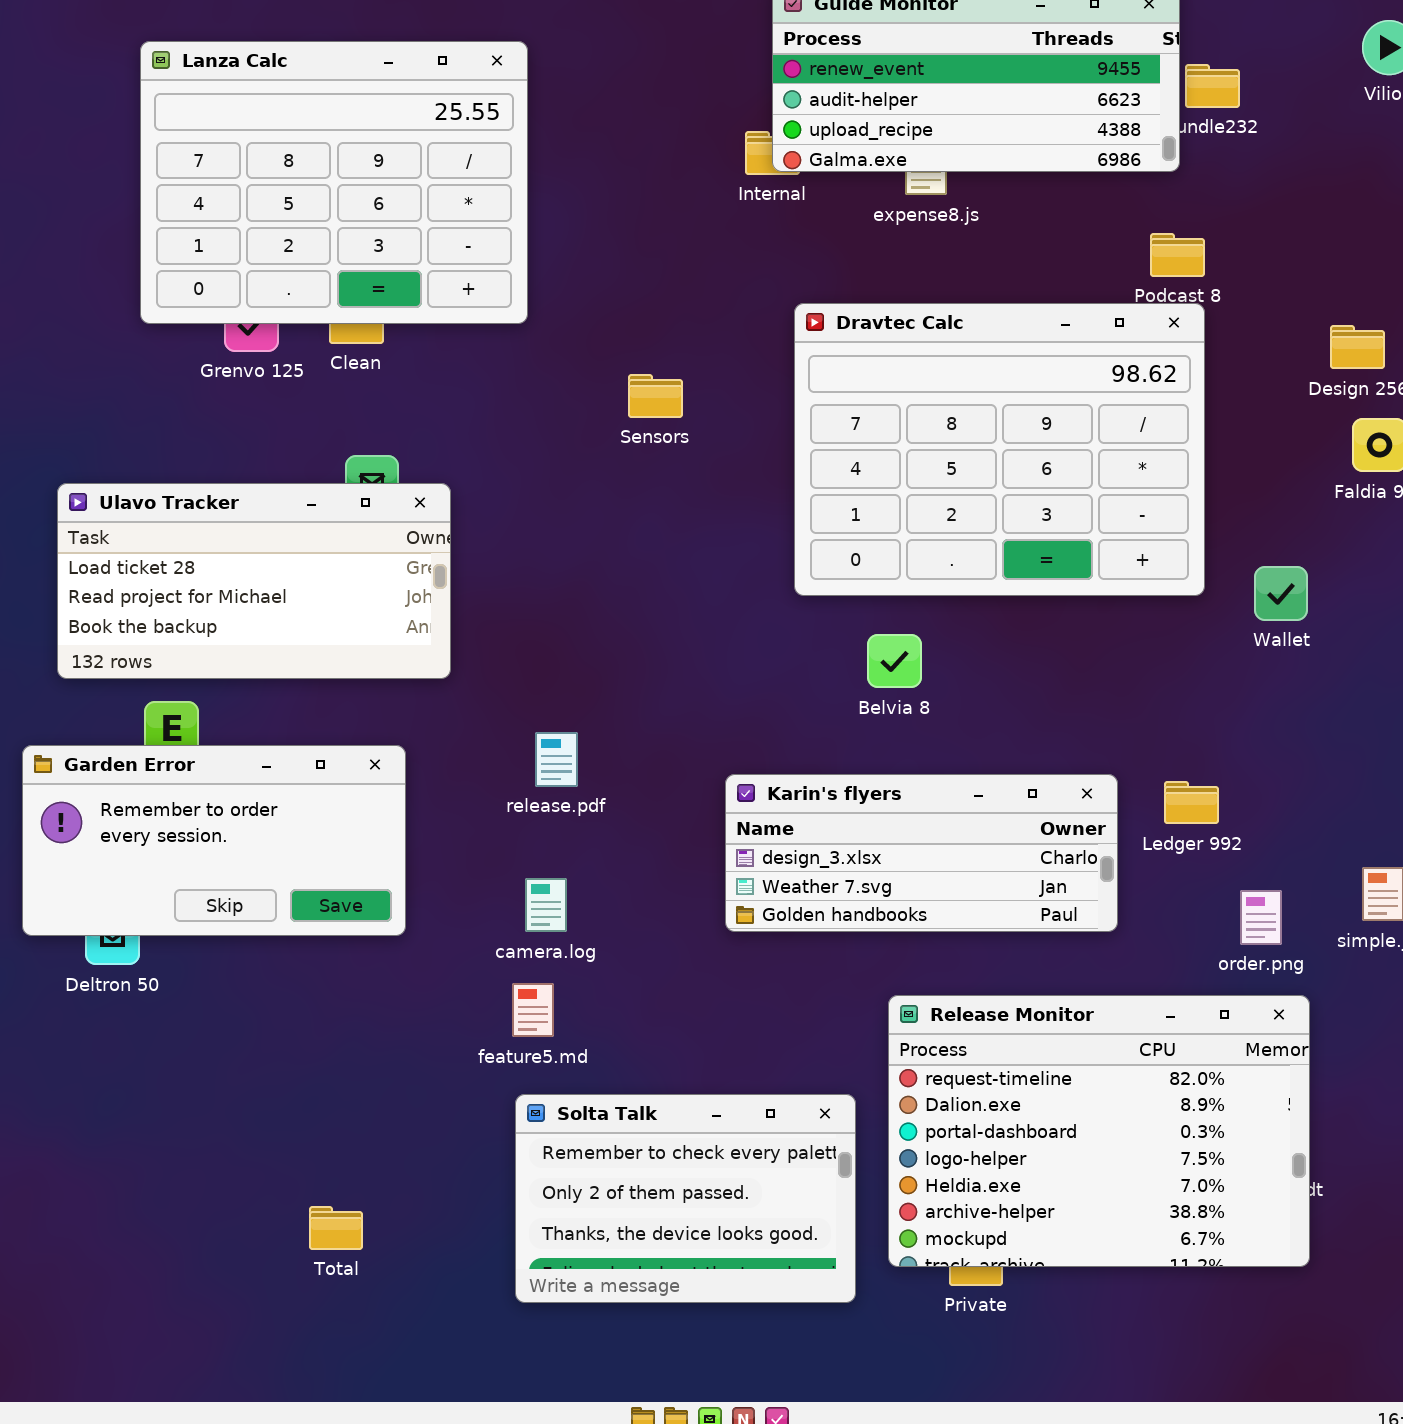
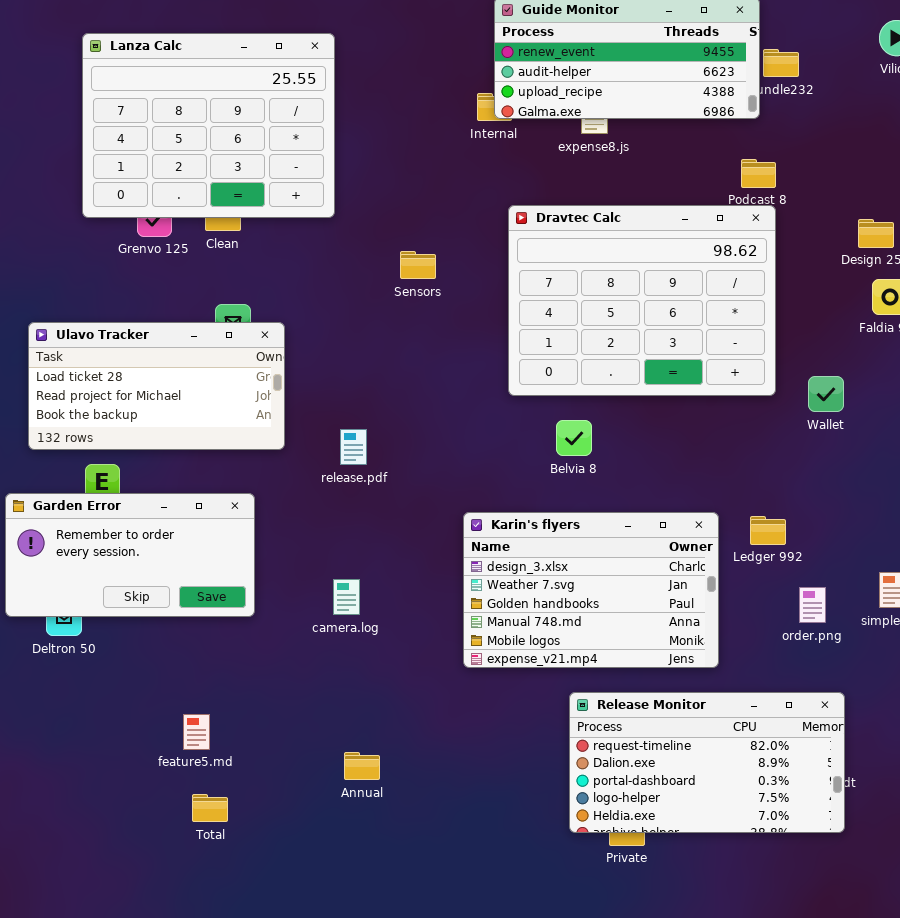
release.pdf: [535,732,578,787] -> [340,429,367,465], moved
Karin's flyers: [725,774,1118,932] -> [463,512,719,668], resized
feature5.md: [512,983,554,1037] -> [183,714,210,750], moved
Release Monitor: [888,995,1310,1267] -> [569,692,845,833], resized
Solta Talk: [515,1094,856,1303] -> none, closed

